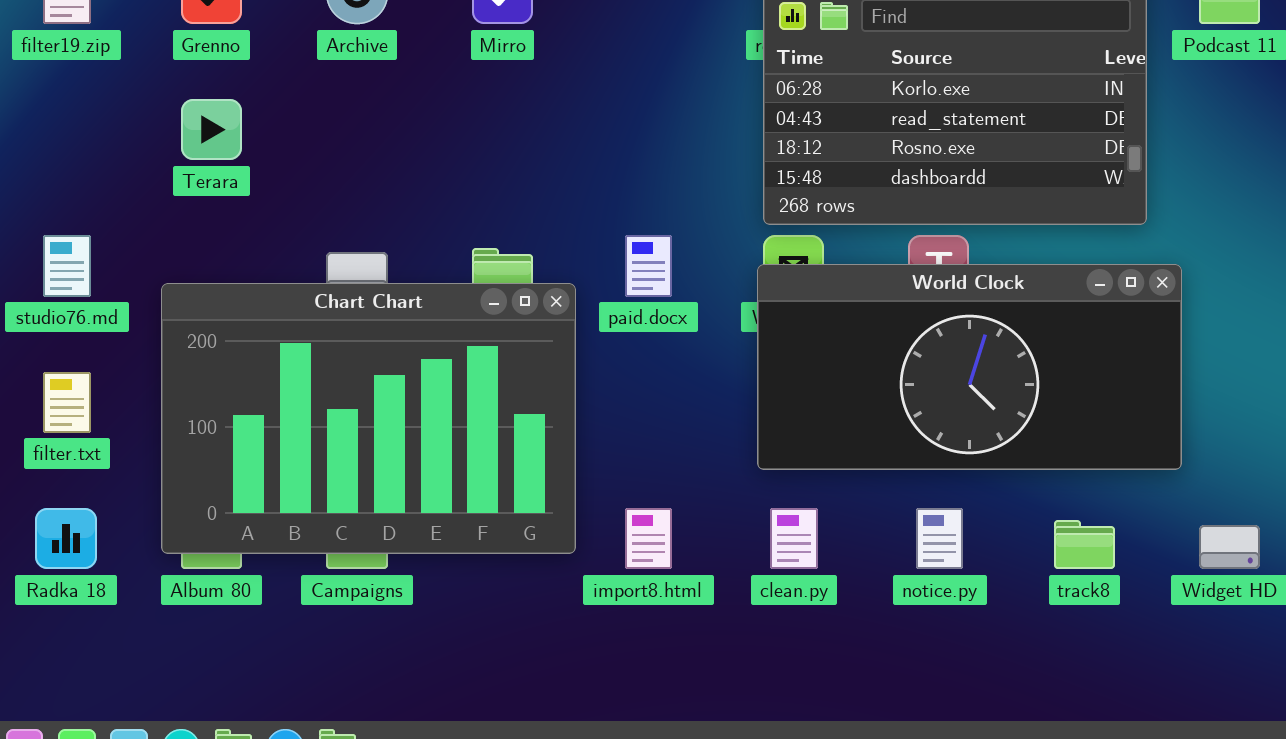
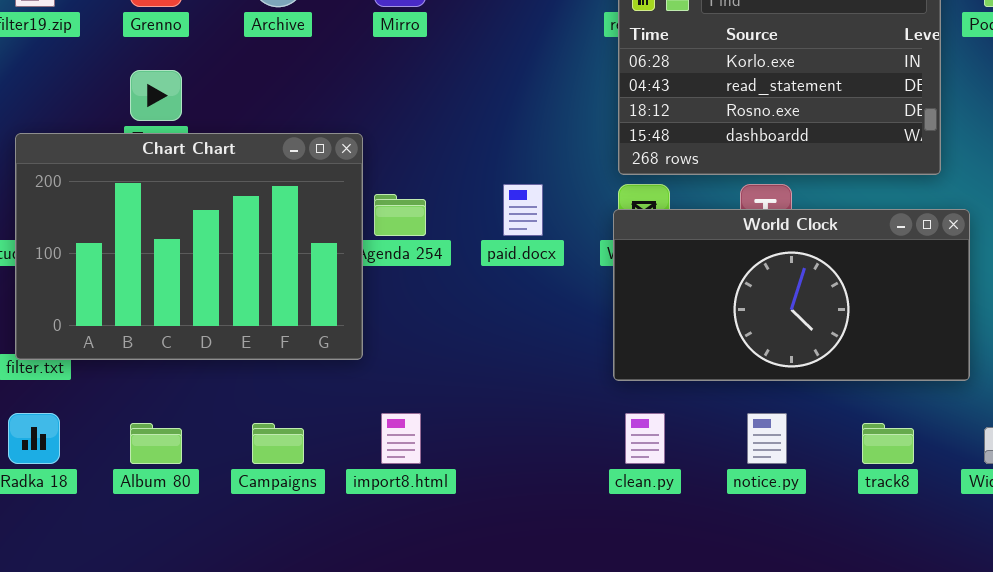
Chart Chart: [161,283,576,554] -> [15,133,363,360], moved
import8.html: [625,508,672,569] -> [381,413,421,464], moved

